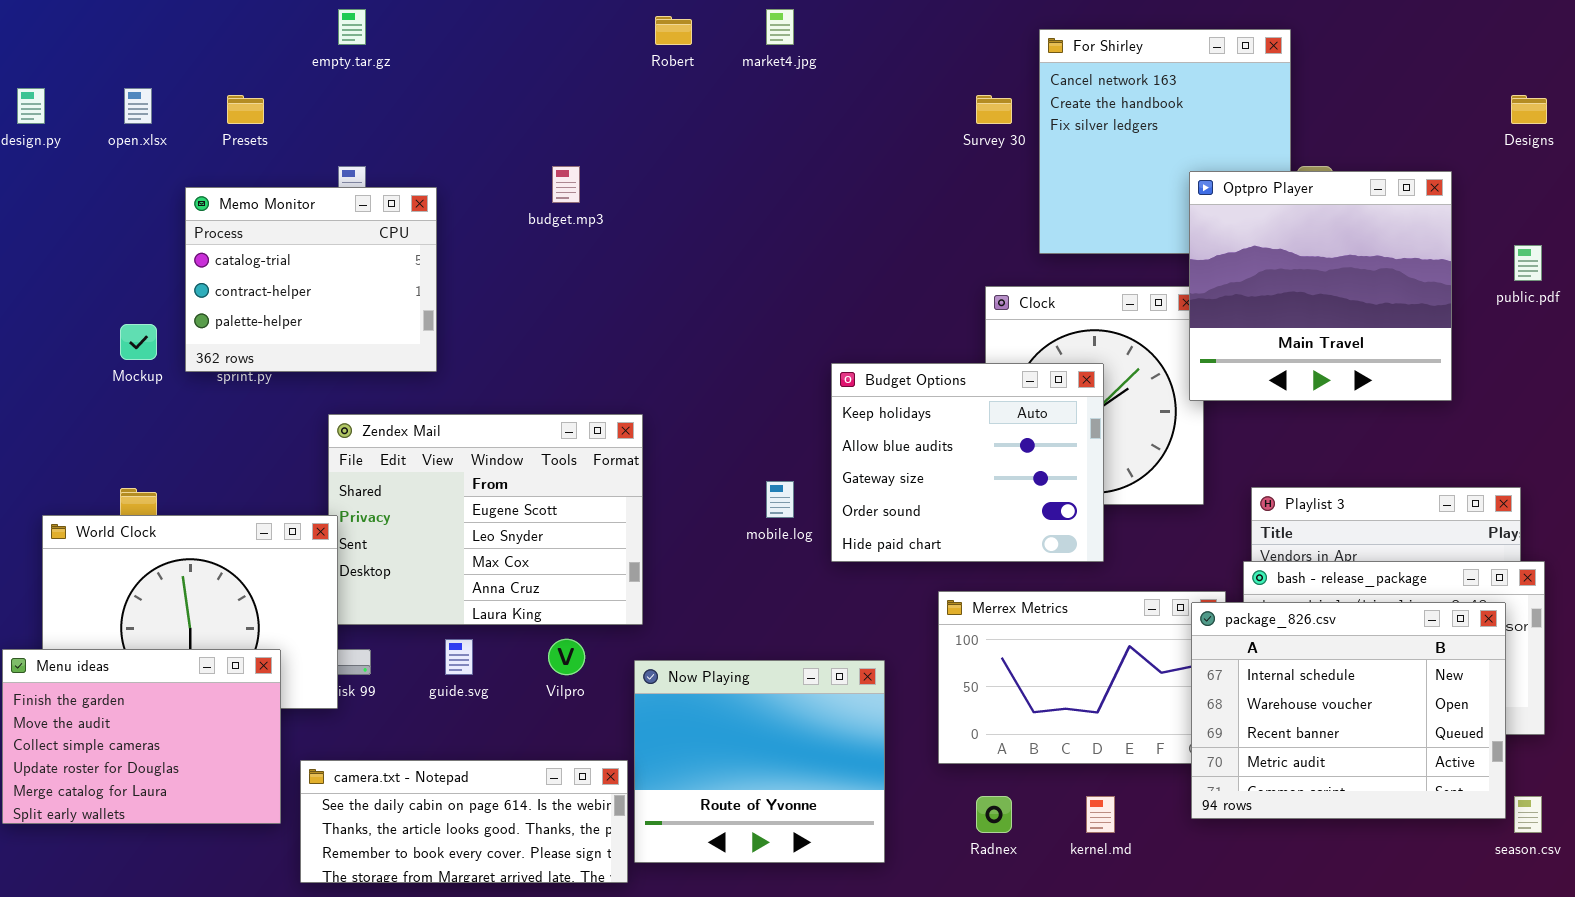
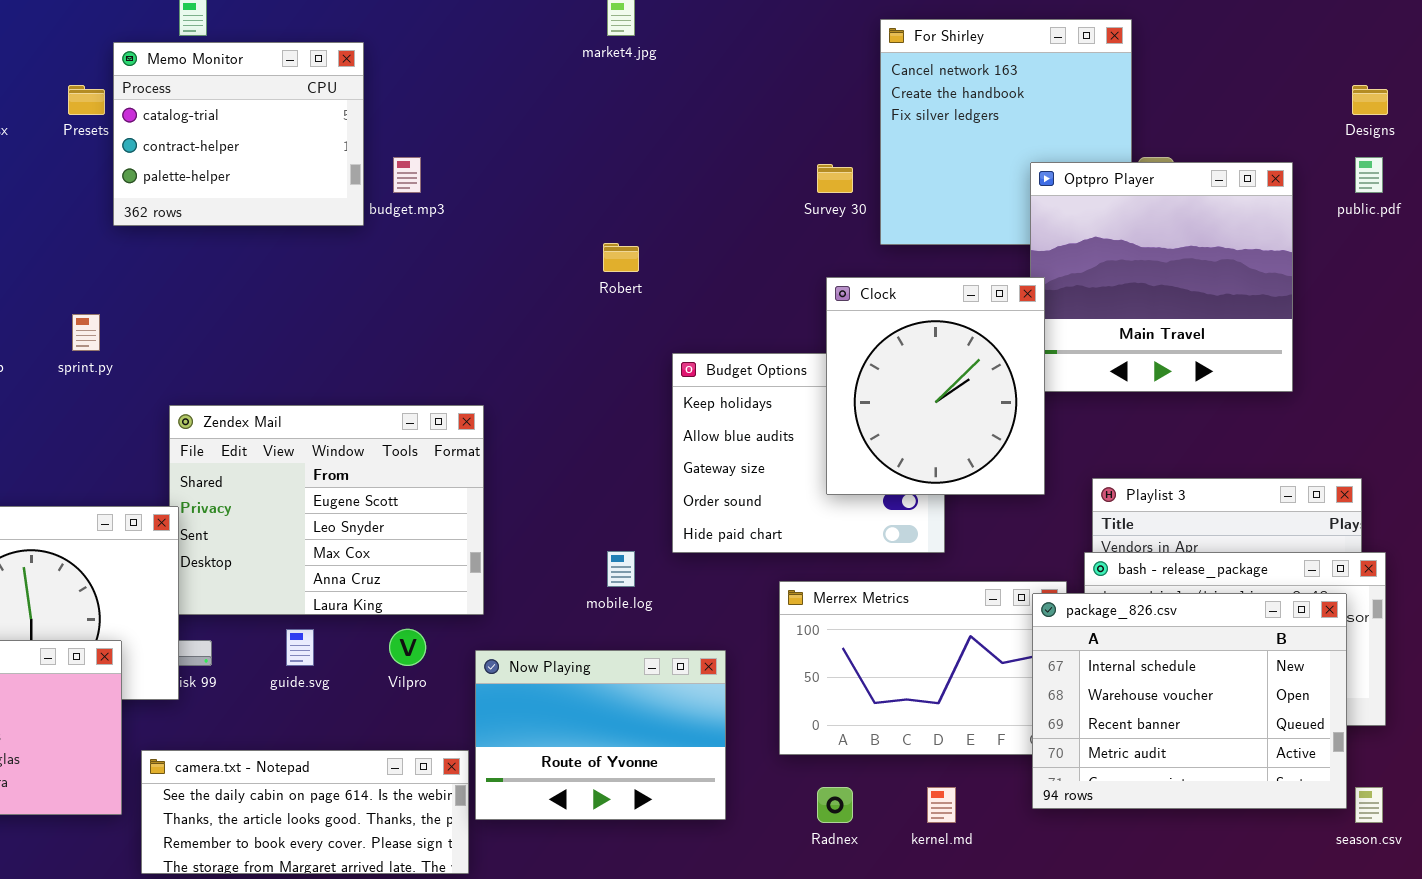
Robert: [655,16,692,45] -> [603,243,639,272], moved
Survey 30: [976,95,1012,124] -> [817,164,853,193], moved
Memo Monitor: [185,187,437,372] -> [113,42,364,226], moved
public.pdf: [1514,245,1542,281] -> [1355,157,1383,193], moved
Clock: [985,286,1204,505] -> [826,277,1045,495], raised
mobile.log: [766,481,794,518] -> [607,551,635,587], moved
Now Playing: [634,660,885,863] -> [475,650,726,820], resized

